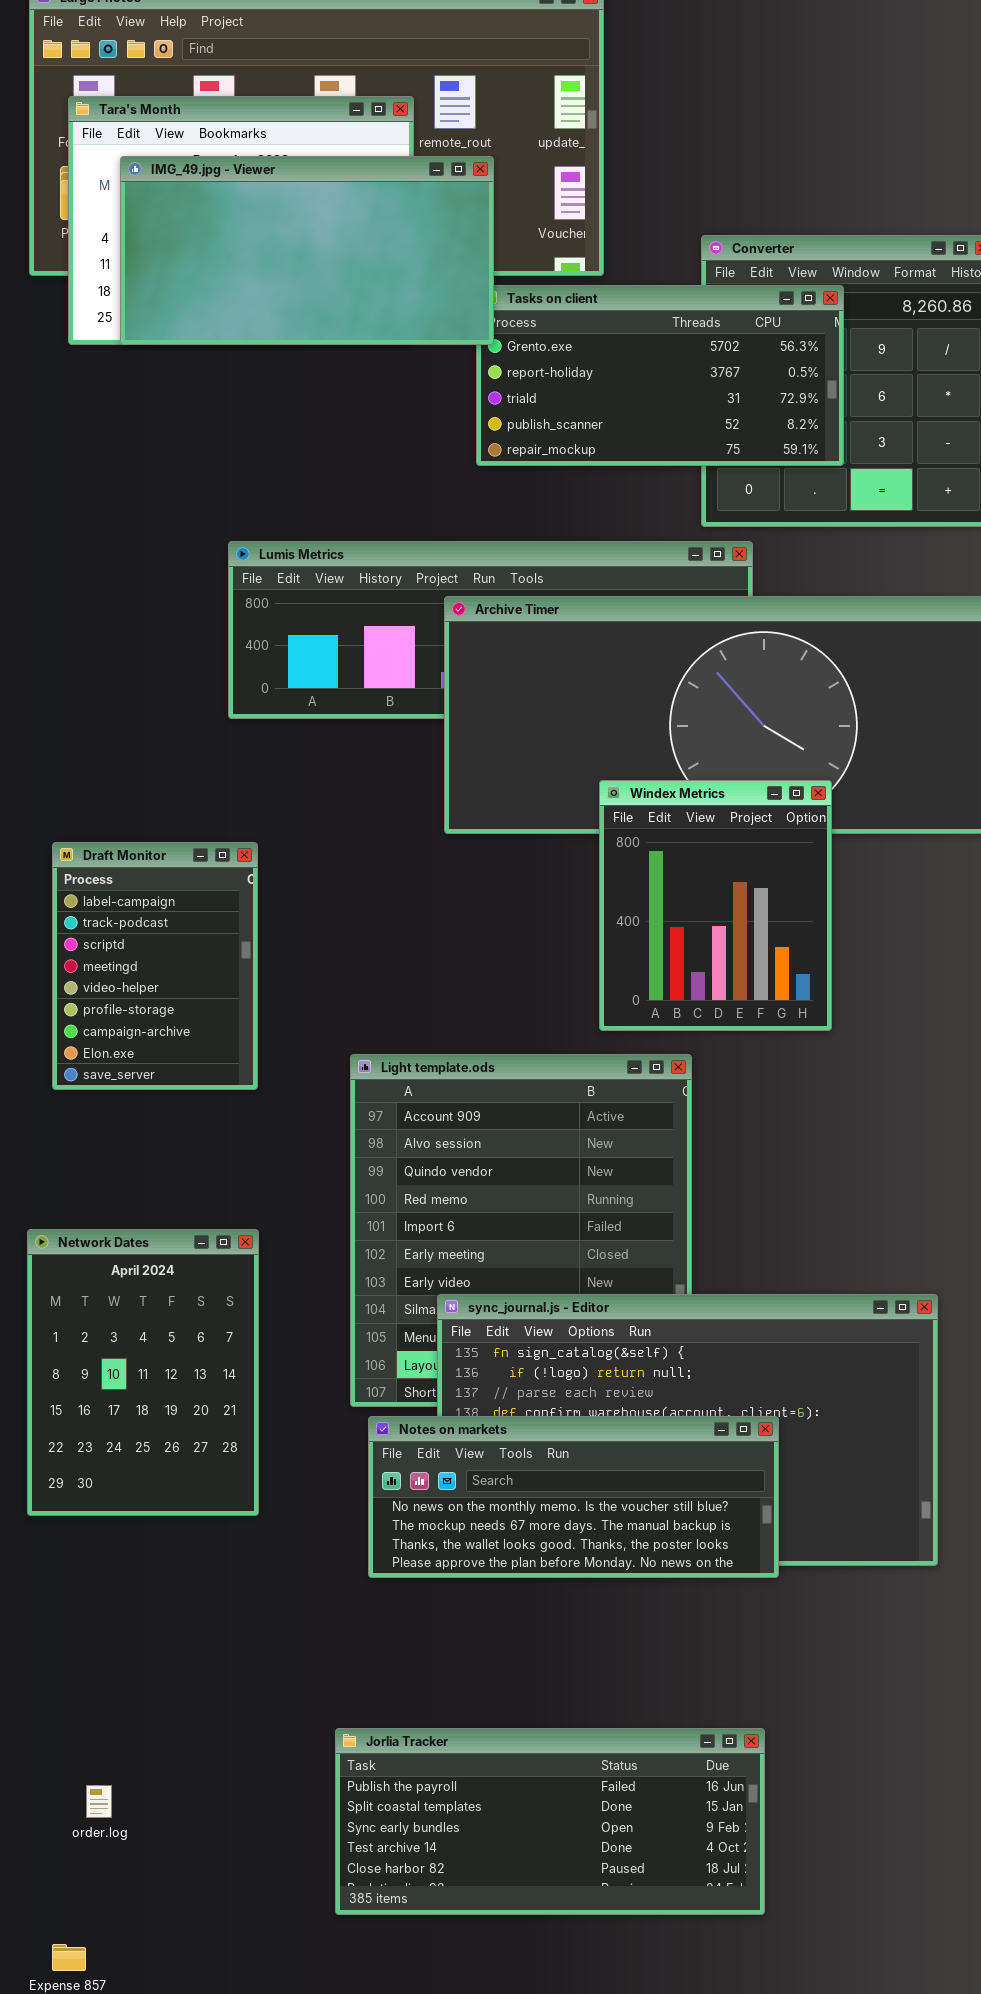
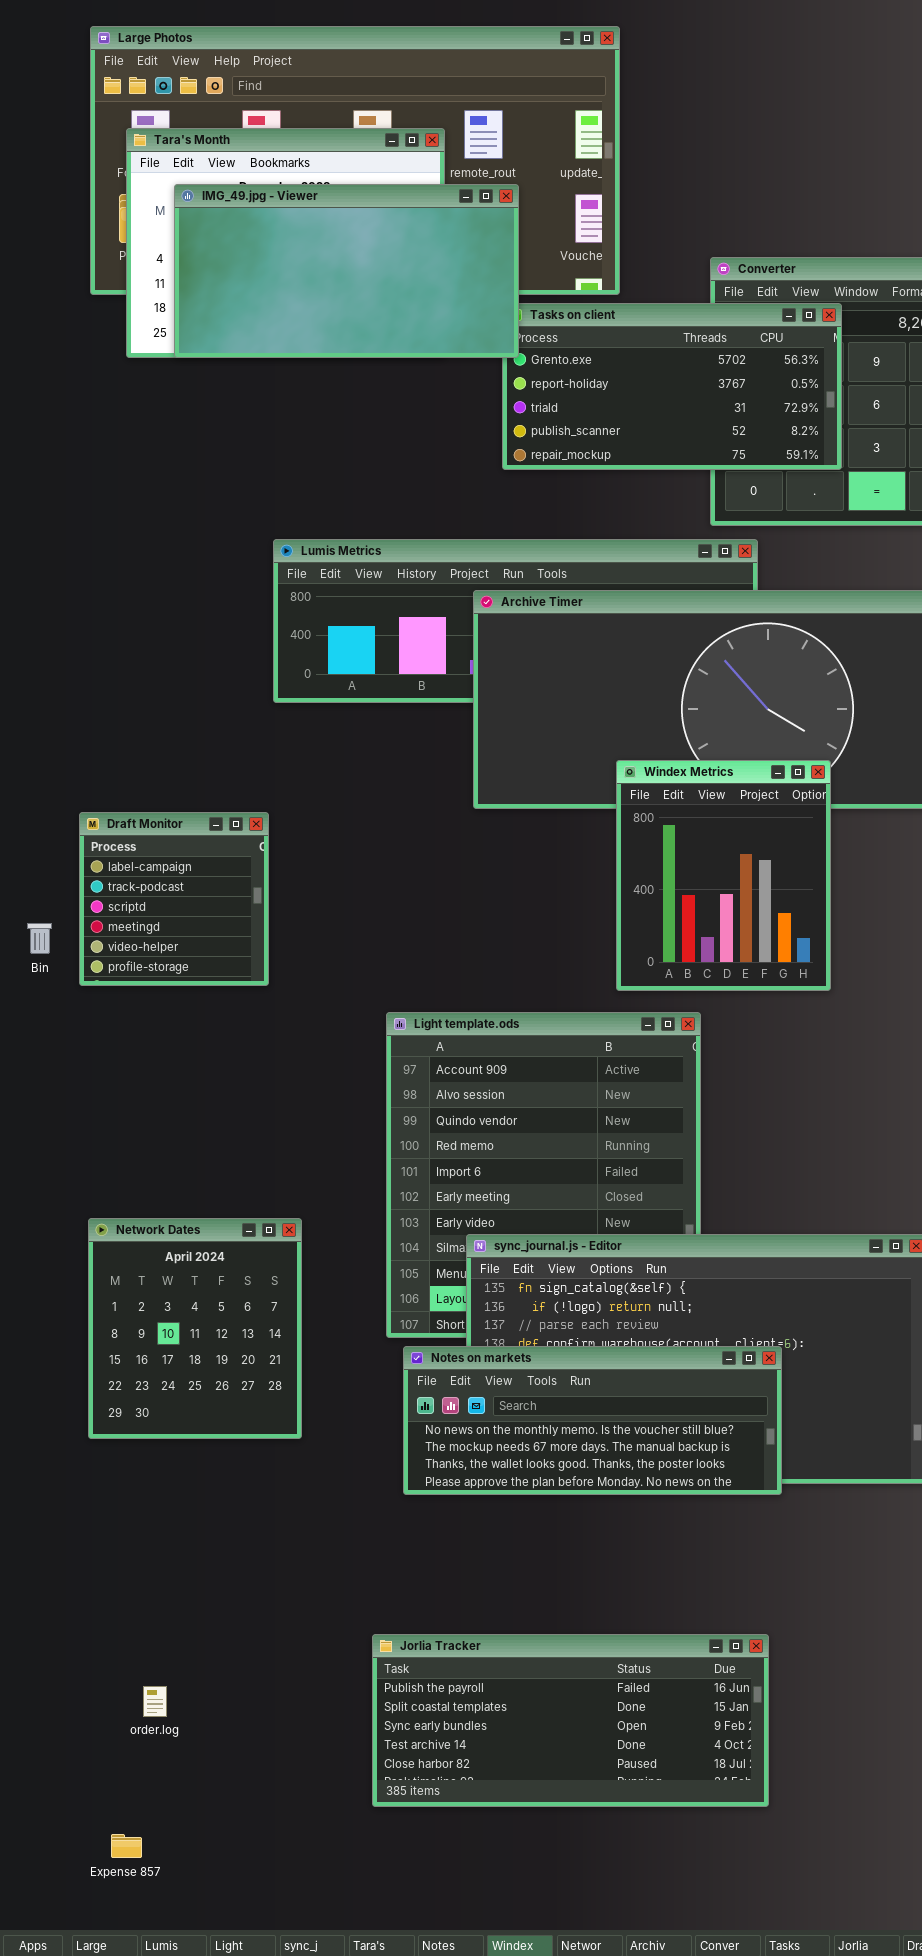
Draft Monitor: [52,842,258,1090] -> [79,812,269,986], moved, resized
Network Dates: [27,1229,259,1516] -> [88,1218,302,1439], resized

